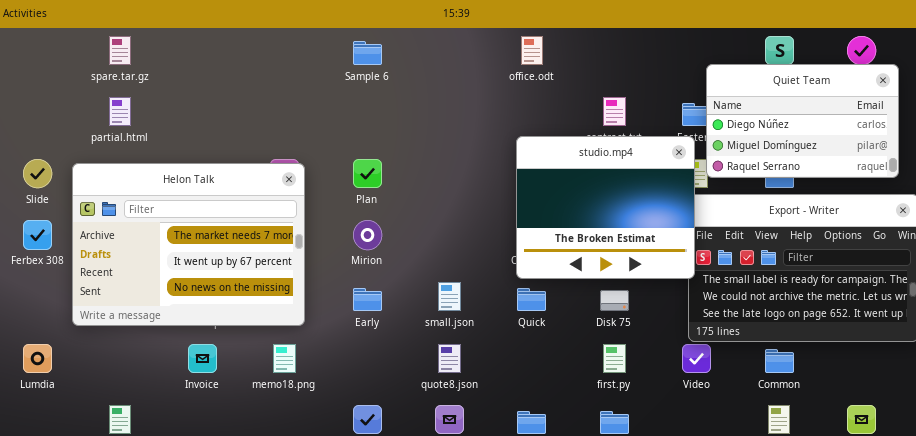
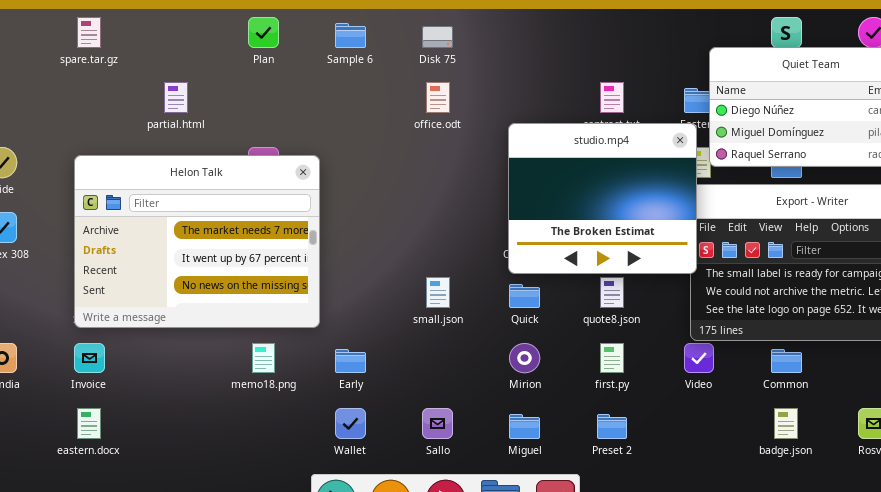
office.odt: [521,36,543,65] -> [426,82,450,113], moved
partial.html: [109,97,131,126] -> [164,82,188,113], moved
Plan: [353,159,382,188] -> [248,17,279,48], moved
Helon Talk: [72,163,305,326] -> [74,155,320,328], moved
Mirion: [353,220,382,250] -> [509,343,540,373], moved
Early: [353,288,382,311] -> [335,349,366,373], moved
Disk 75: [600,290,629,311] -> [422,26,453,48], moved
Invoice: [188,344,217,373] -> [74,343,105,373], moved
quote8.json: [438,344,461,373] -> [600,277,624,308], moved

